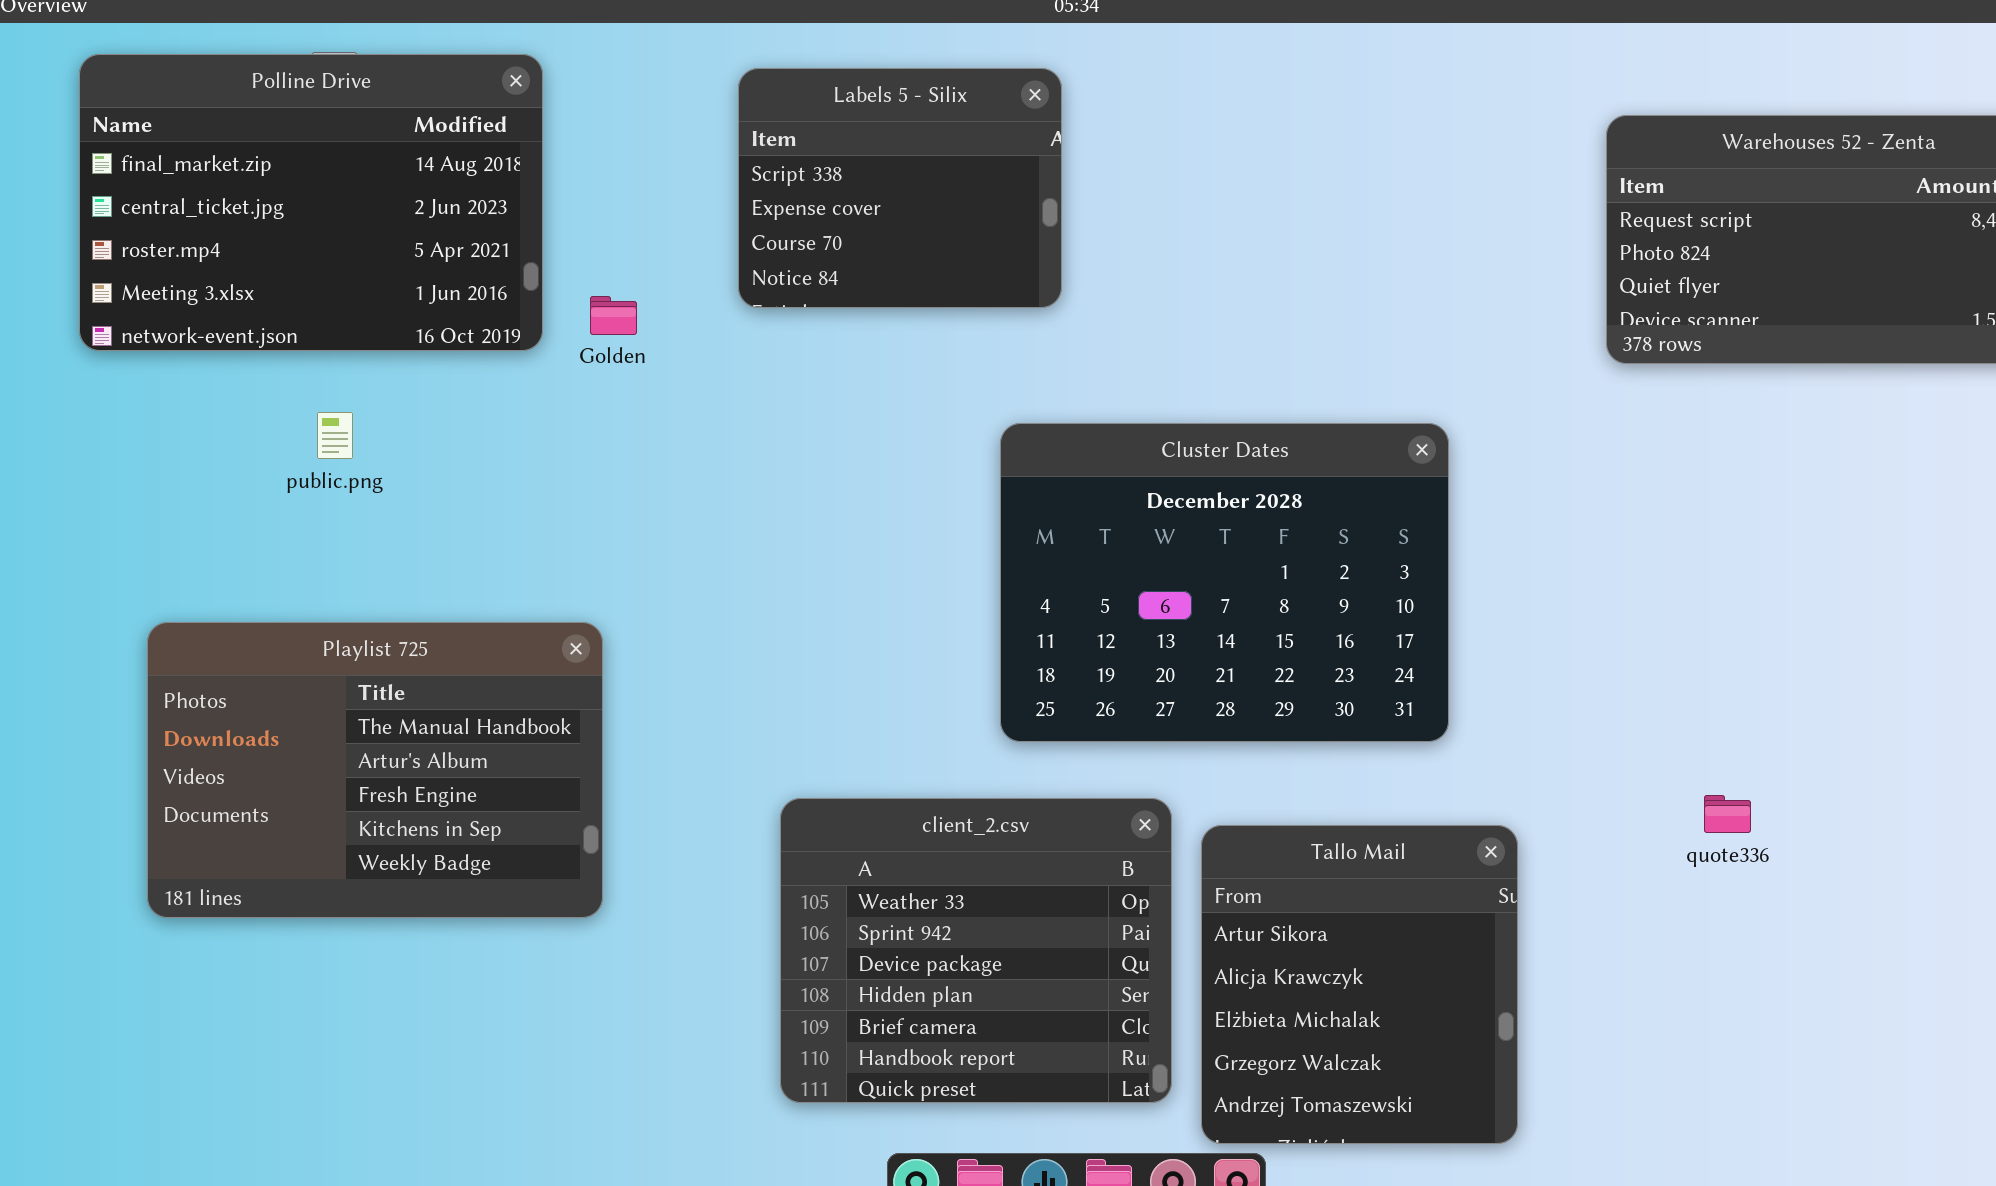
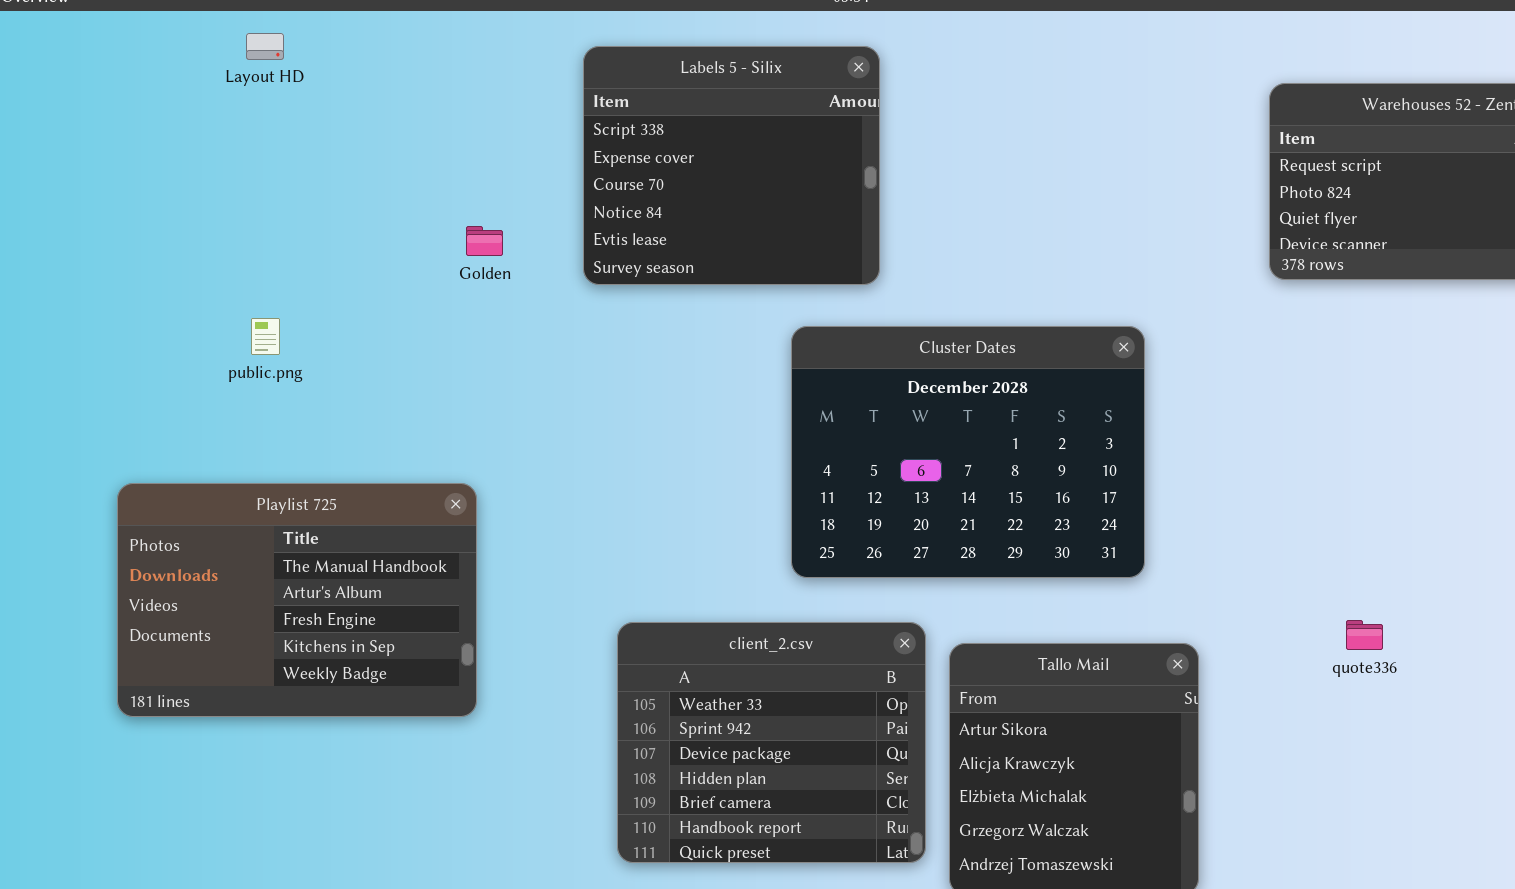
Polline Drive: [79,54,543,351] -> none, closed
Labels 5 - Silix: [738,68,1062,308] -> [583,46,880,285], resized

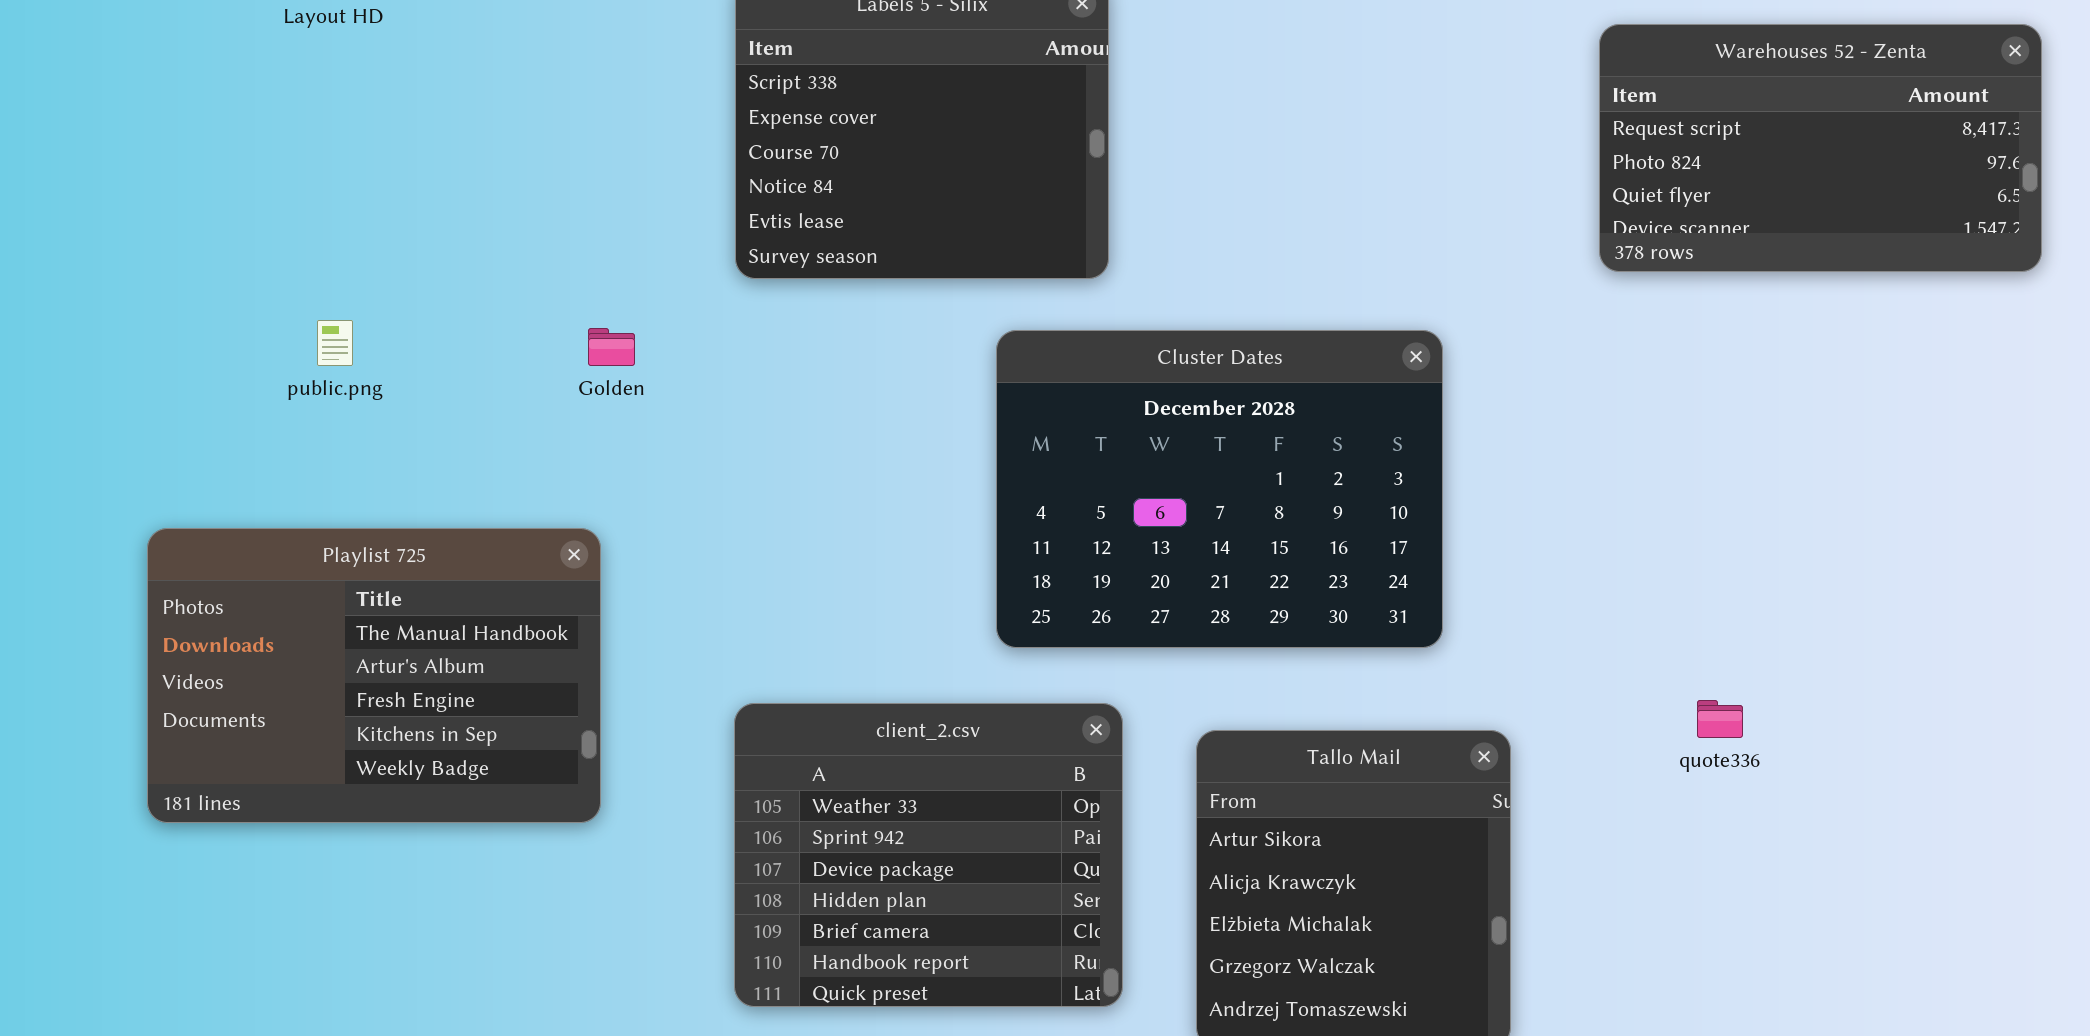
Golden: [466,226,503,256] -> [588,328,635,366], moved
client_2.csv: [617,622,926,863] -> [734,703,1123,1007], moved

